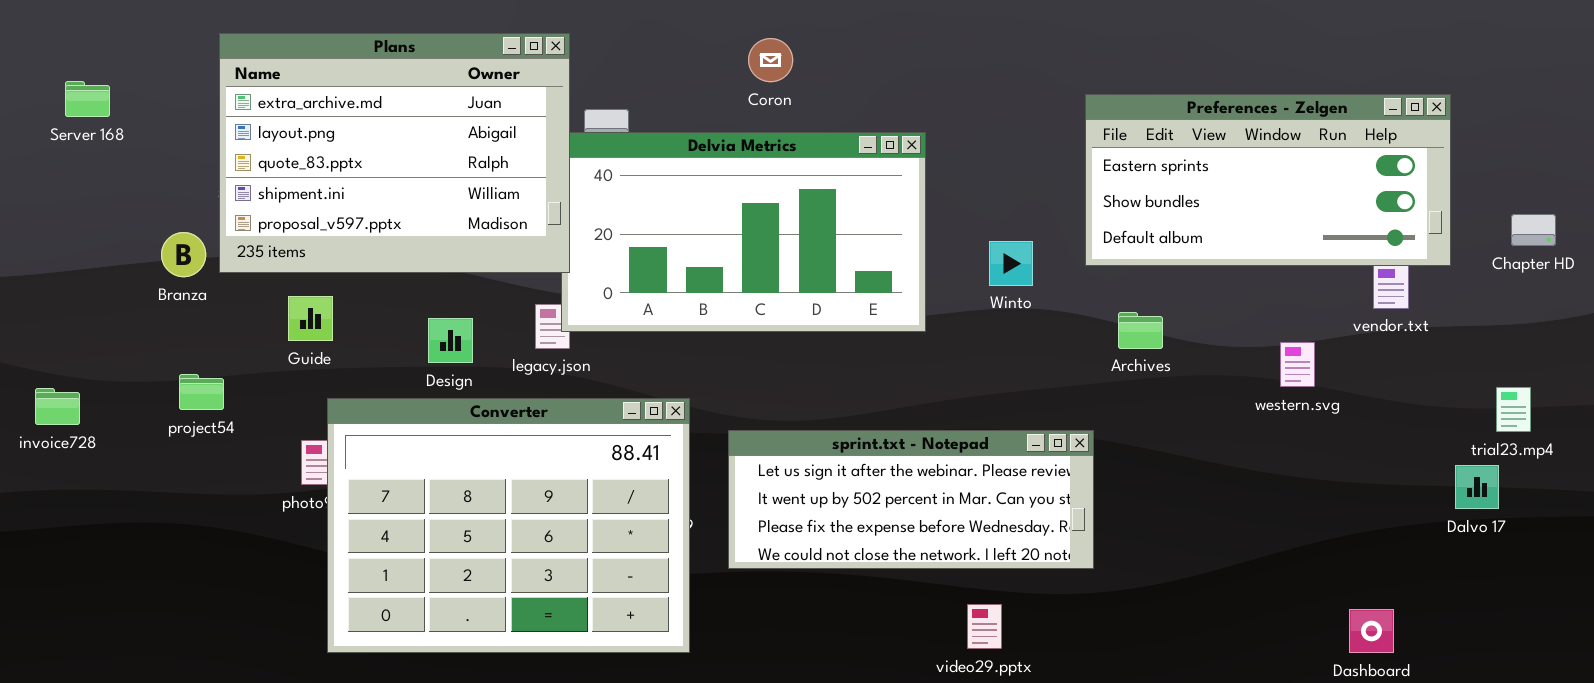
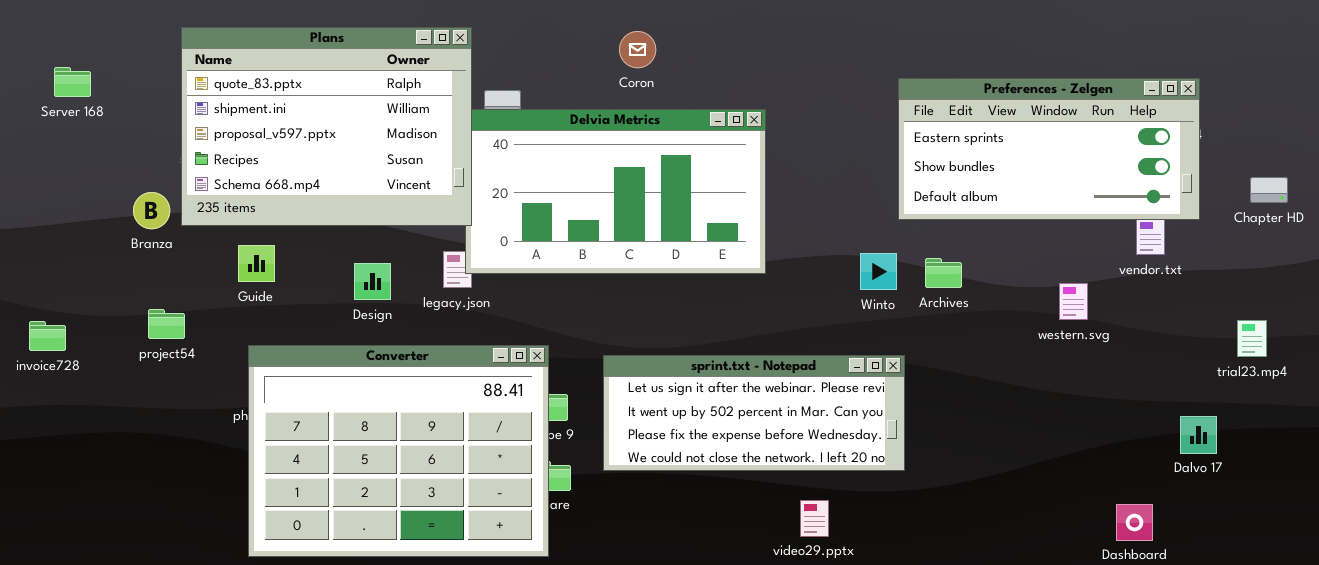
Plans: [219,33,570,273] -> [181,27,472,226], scrolled down 2 rows
Winto: [989,241,1033,286] -> [860,253,897,290], moved
Converter: [327,398,690,653] -> [248,345,549,557], moved
Dalvo 17: [1455,465,1499,509] -> [1180,416,1217,454], moved

